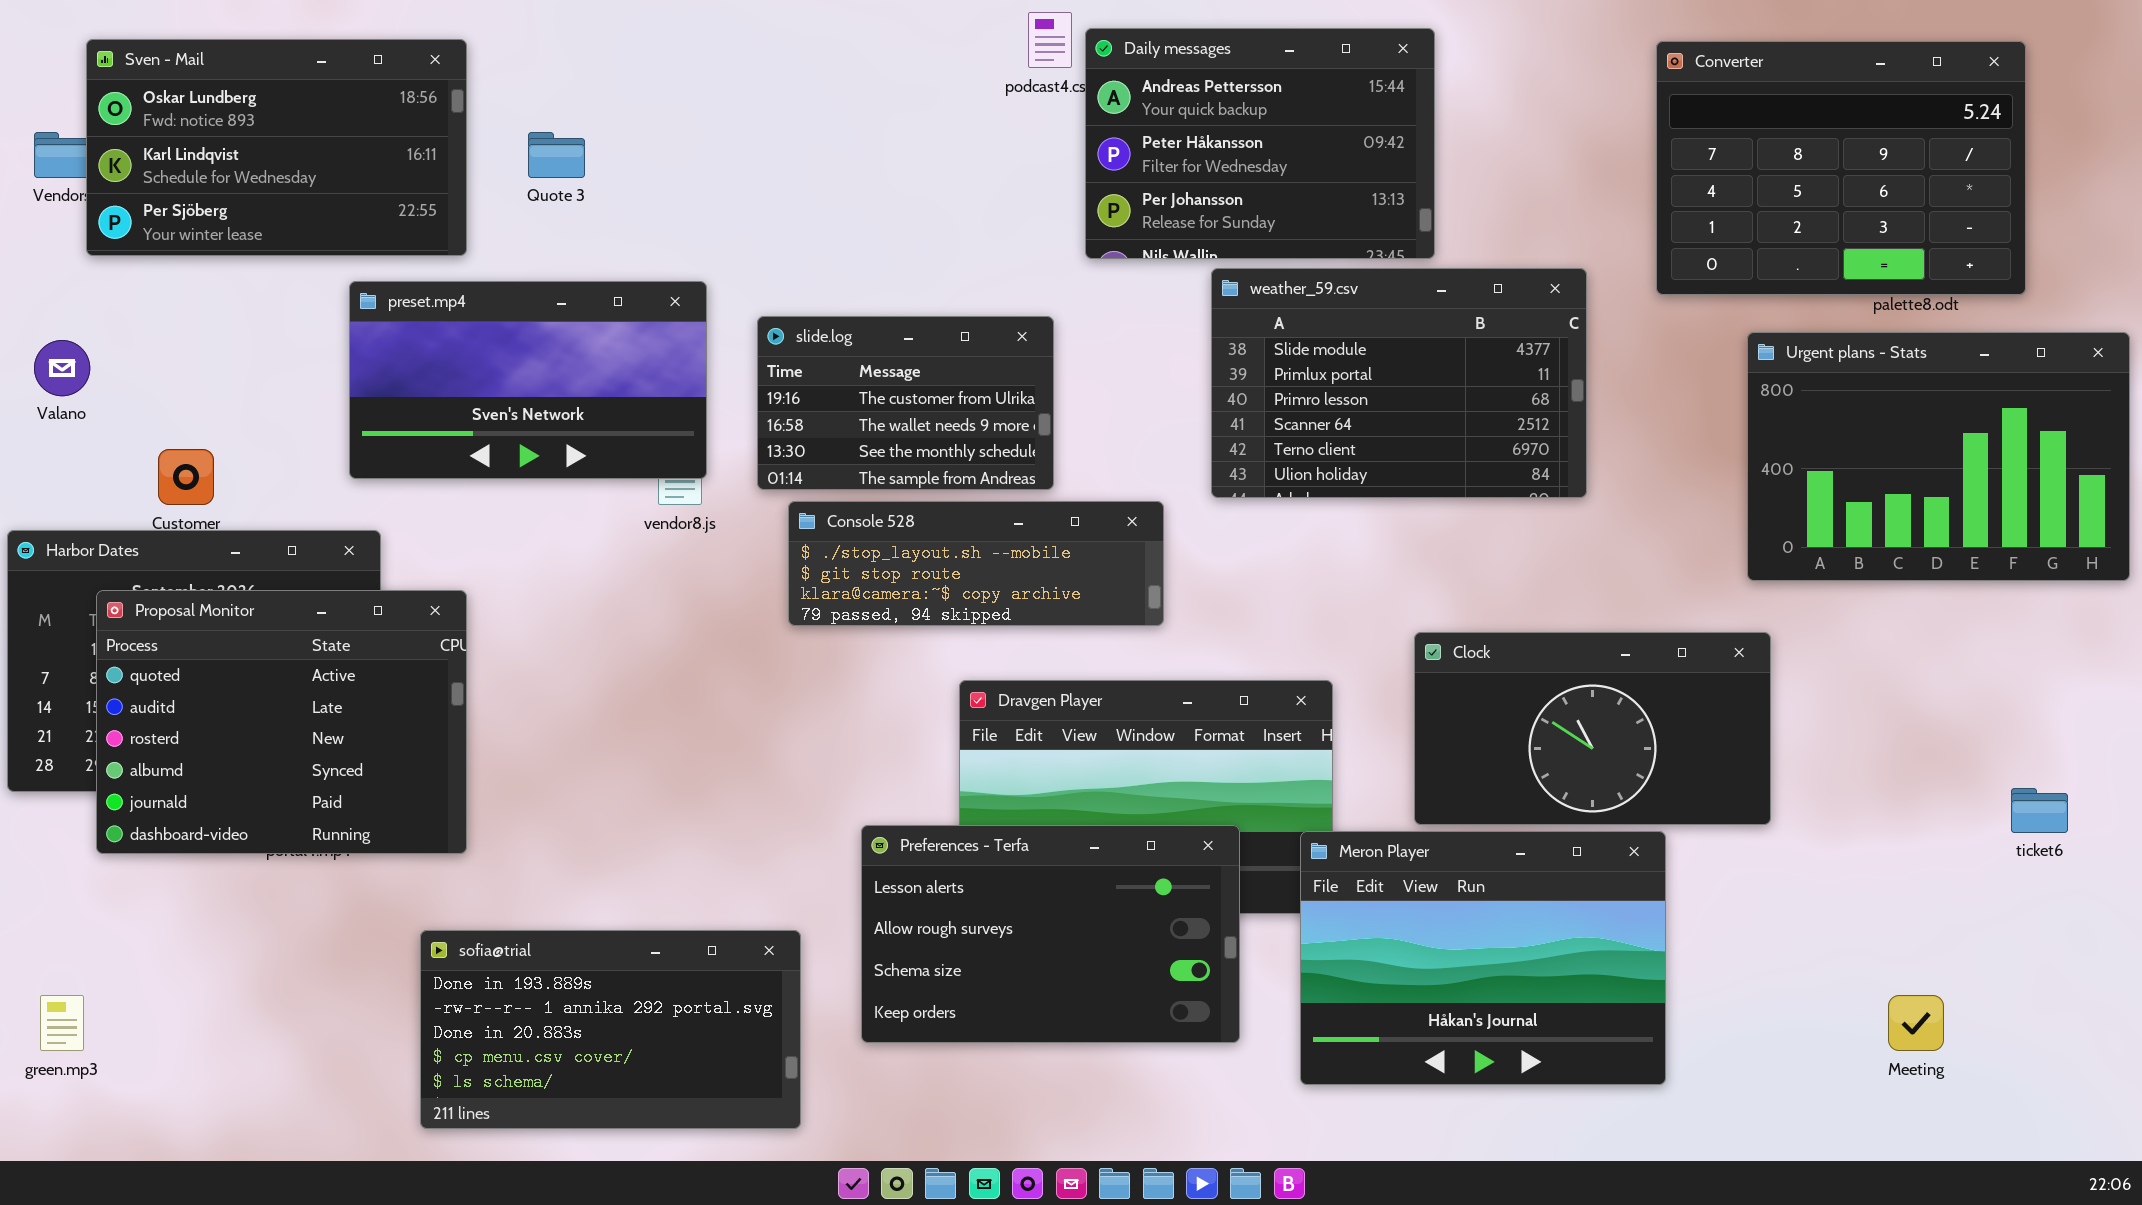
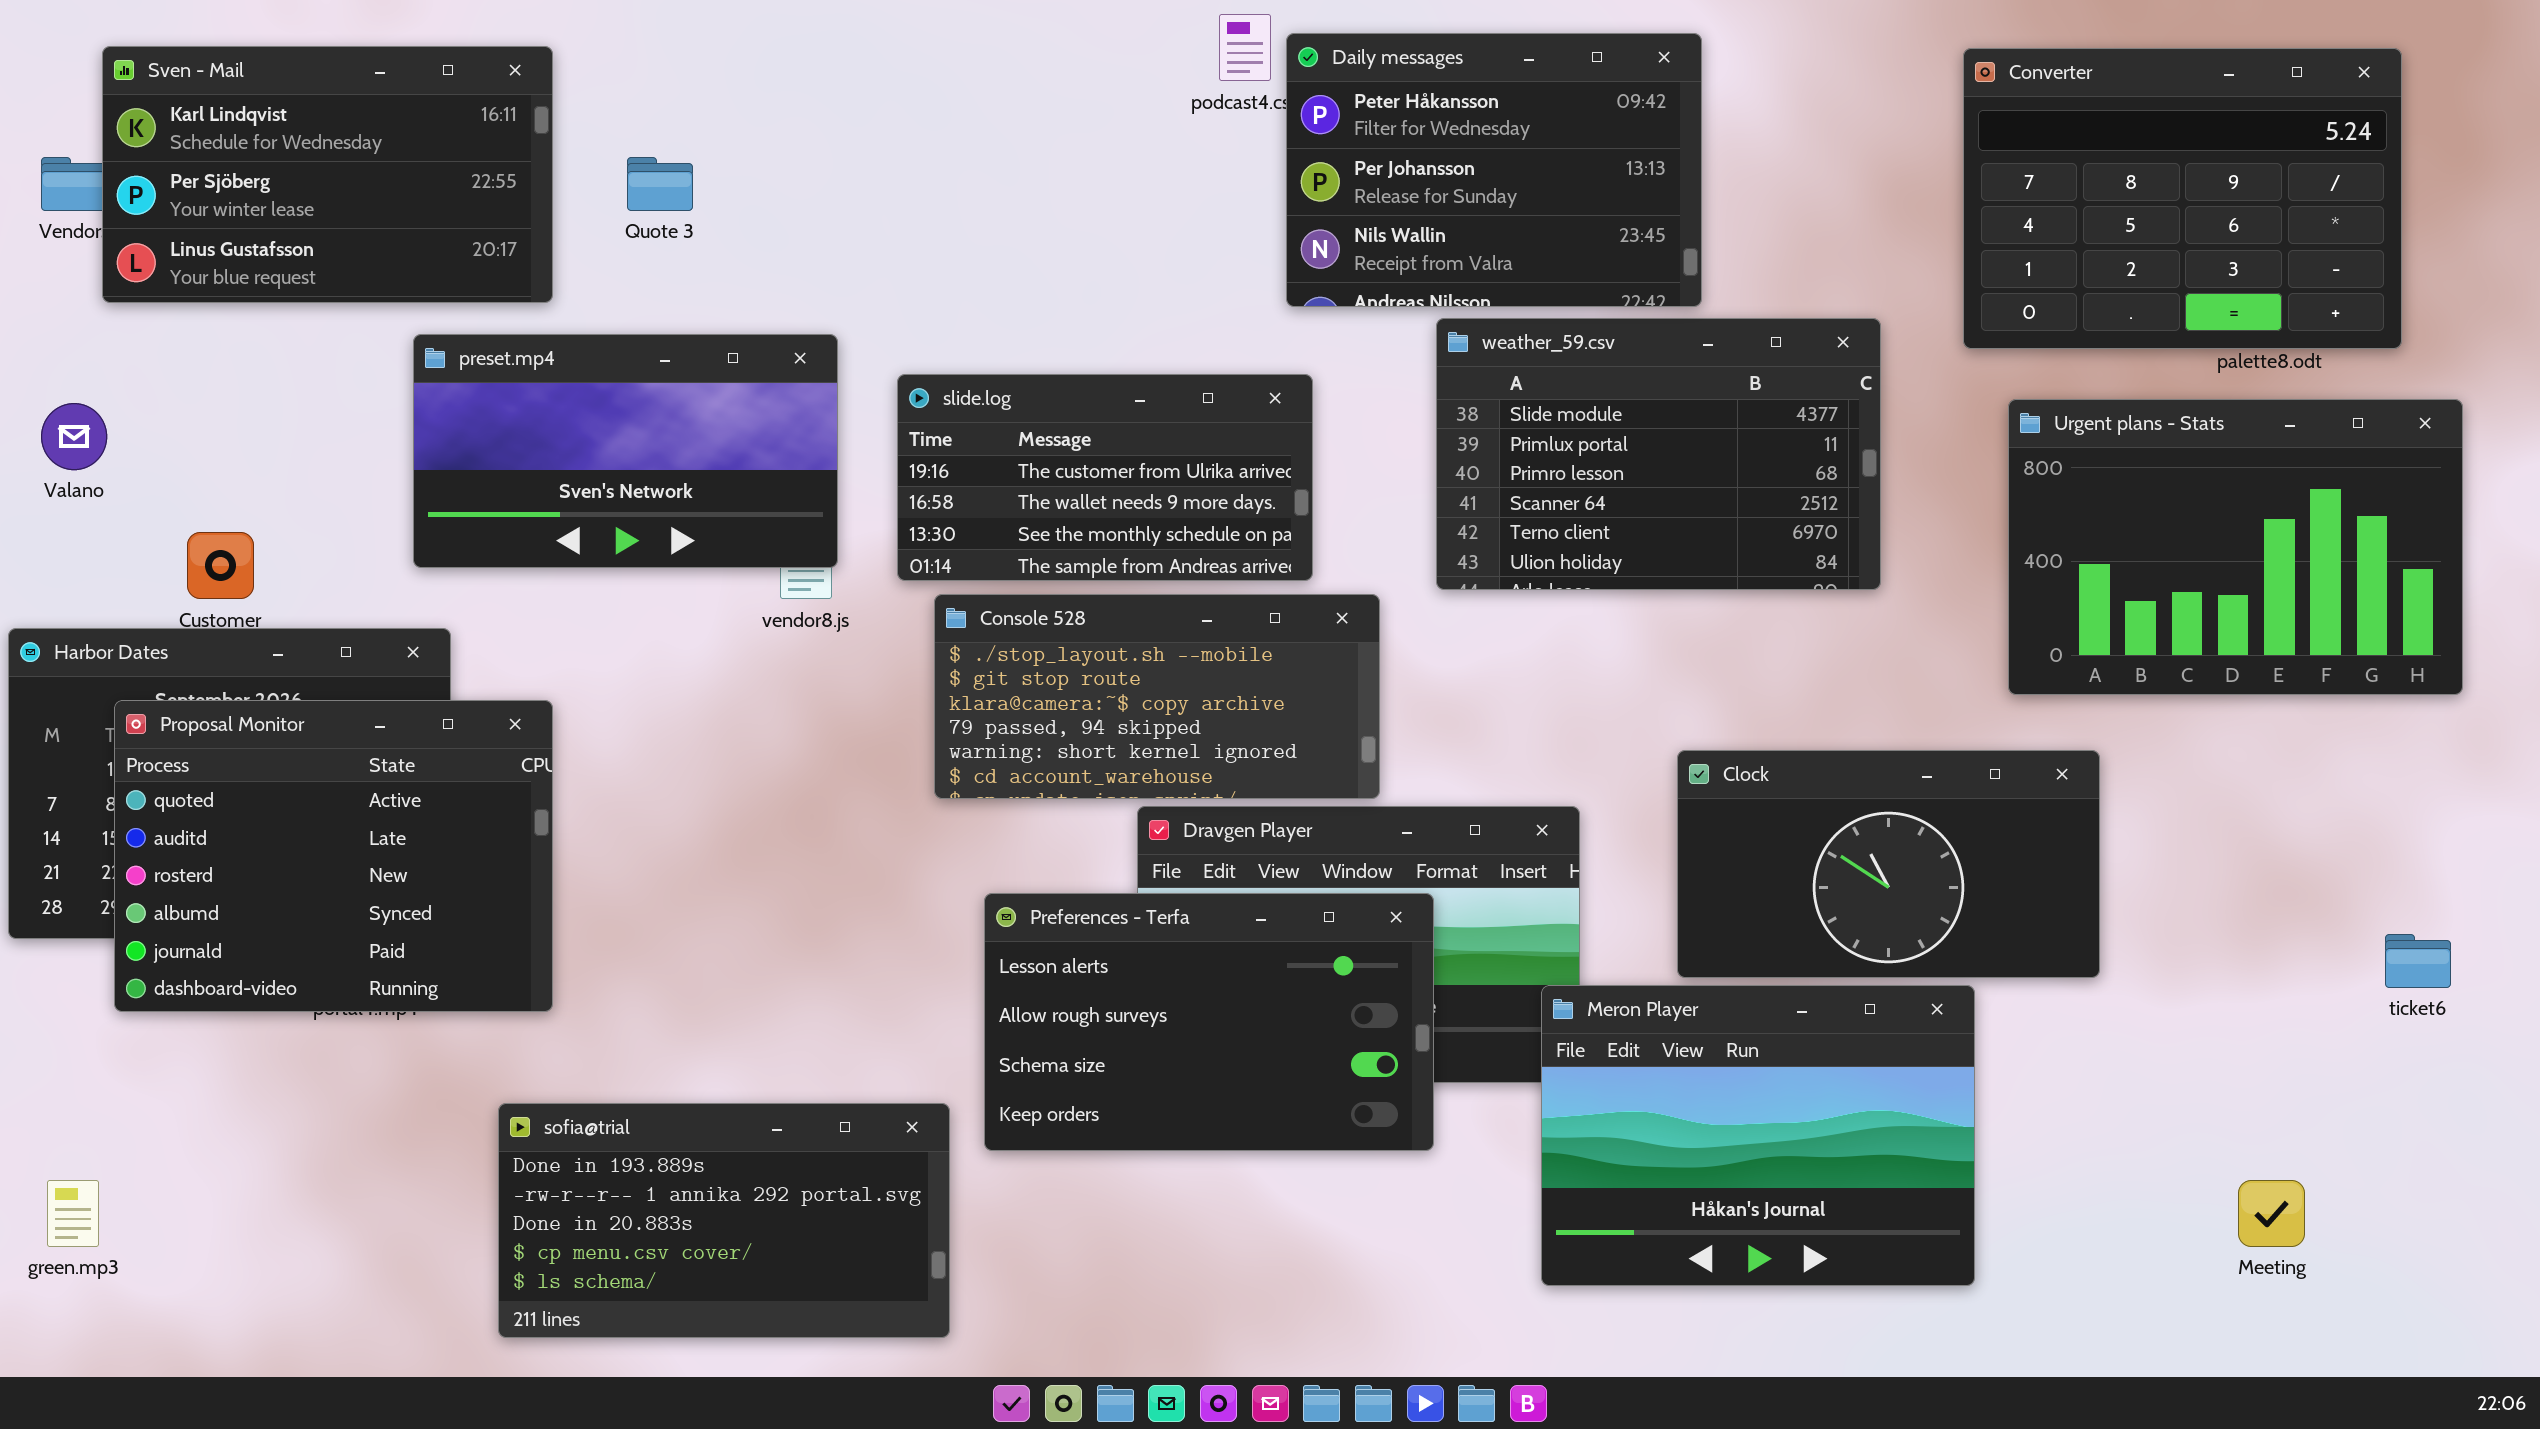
Daily messages: [1085,28,1435,259] -> [1286,33,1702,307], scrolled down 1 row
Sven - Mail: [86,39,467,256] -> [102,46,553,303], scrolled down 1 row
slide.log: [757,316,1054,490] -> [897,374,1313,581], resized
Urgent plans - Stats: [1747,332,2130,581] -> [2008,399,2463,695], moved
Console 528: [788,501,1164,626] -> [934,594,1380,799], resized
Preferences - Terfa: [861,825,1240,1043] -> [984,893,1434,1151], moved

